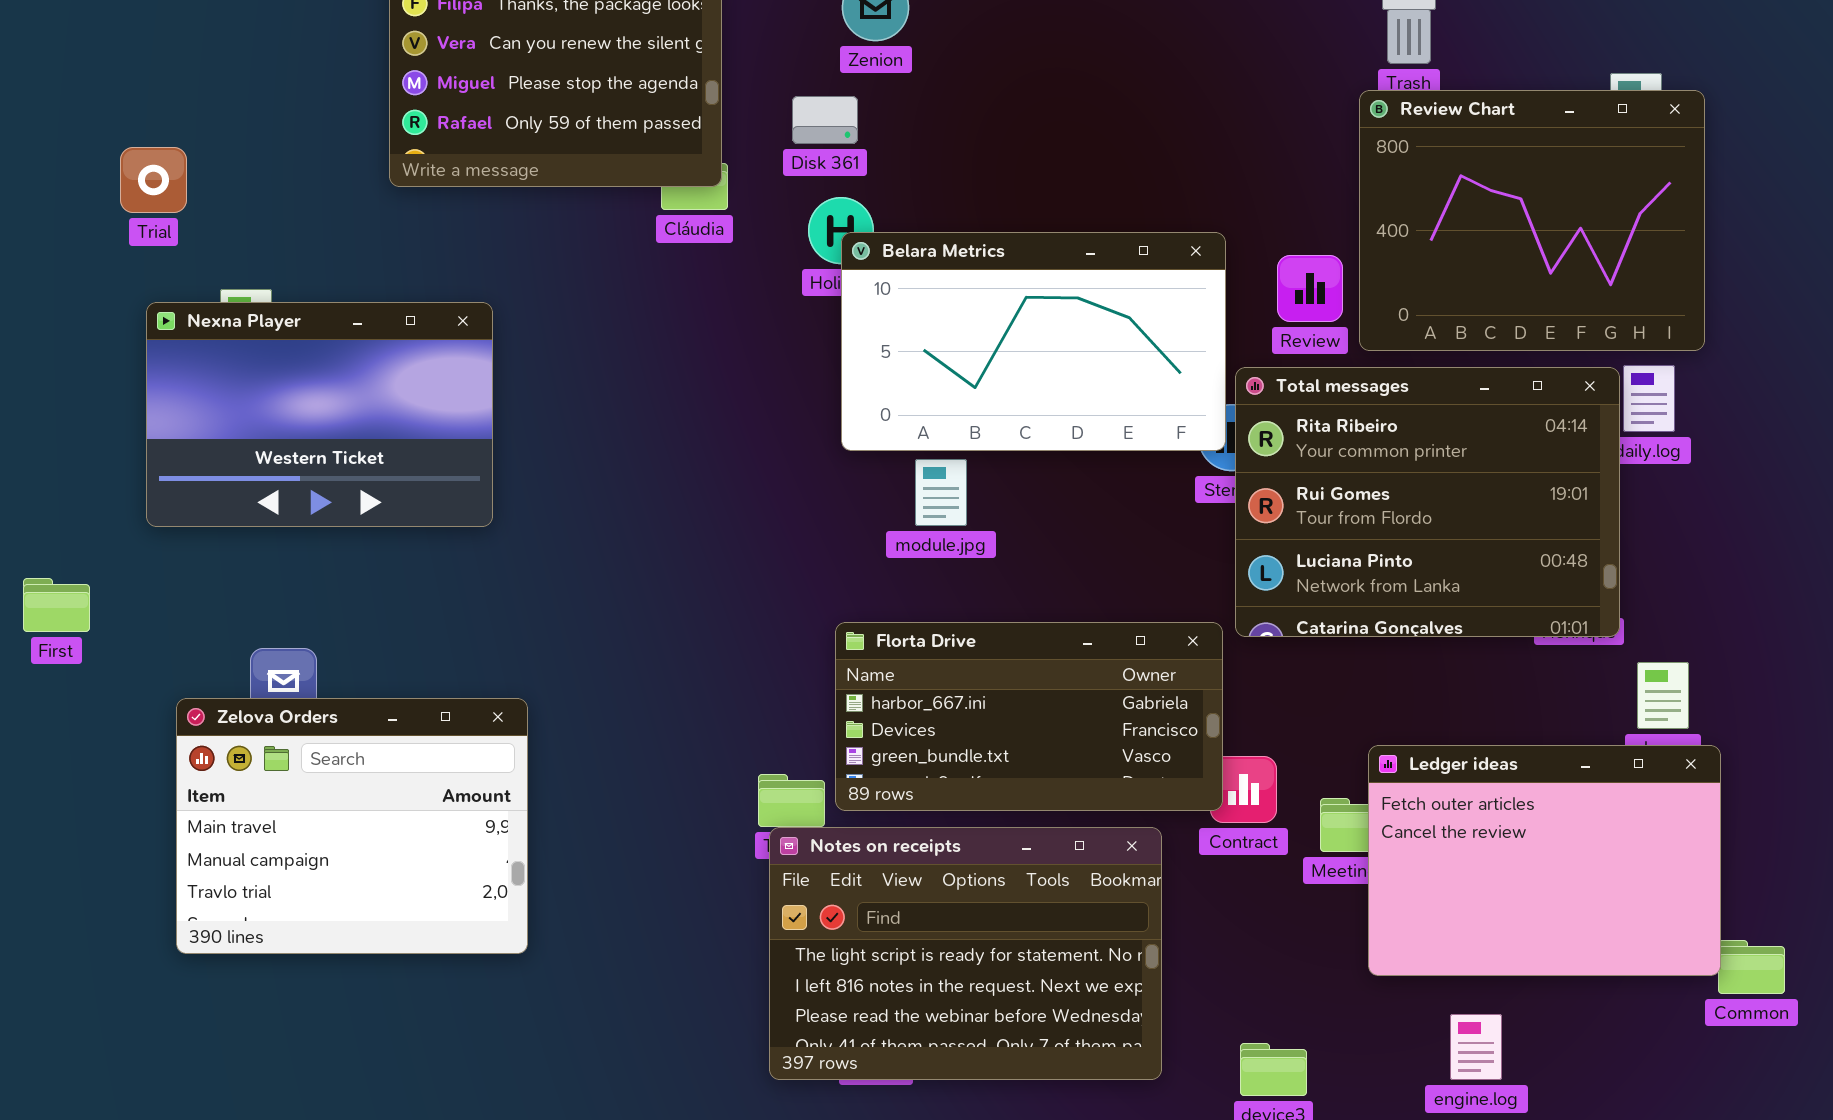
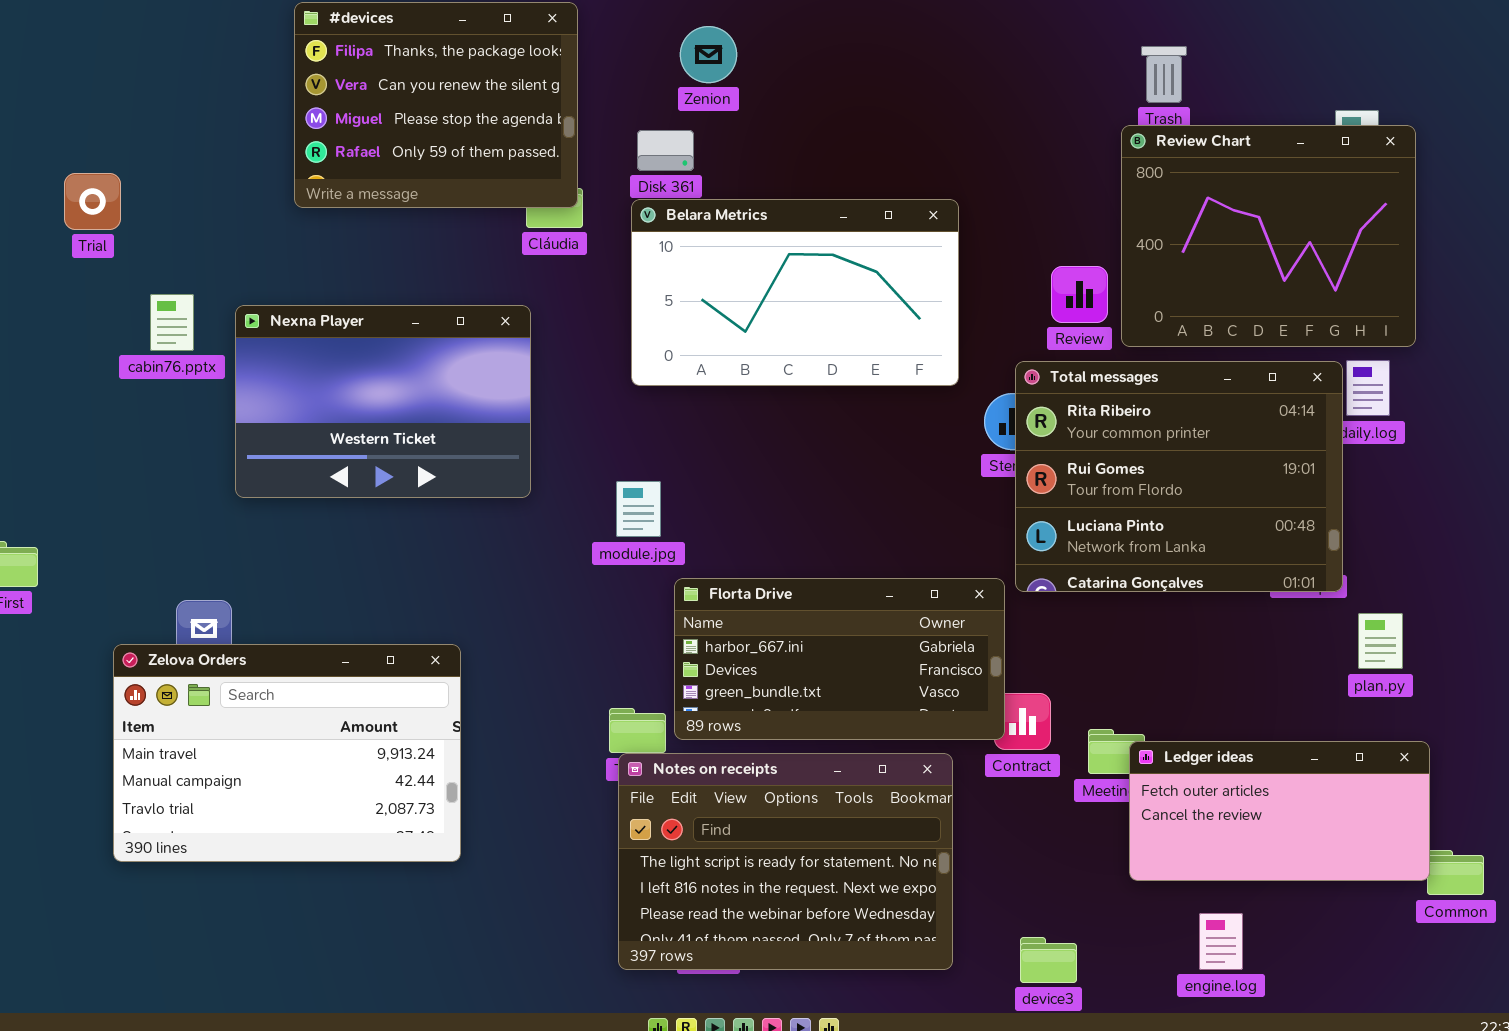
Belara Metrics: [841,232,1226,451] -> [631,199,959,386], moved
Nexna Player: [146,302,493,527] -> [235,305,531,498], moved
module.jpg: [915,459,967,526] -> [616,481,661,537], moved
Zelova Orders: [176,698,528,954] -> [113,644,461,862], resized
Ledger ideas: [1368,745,1721,976] -> [1129,741,1430,881], resized

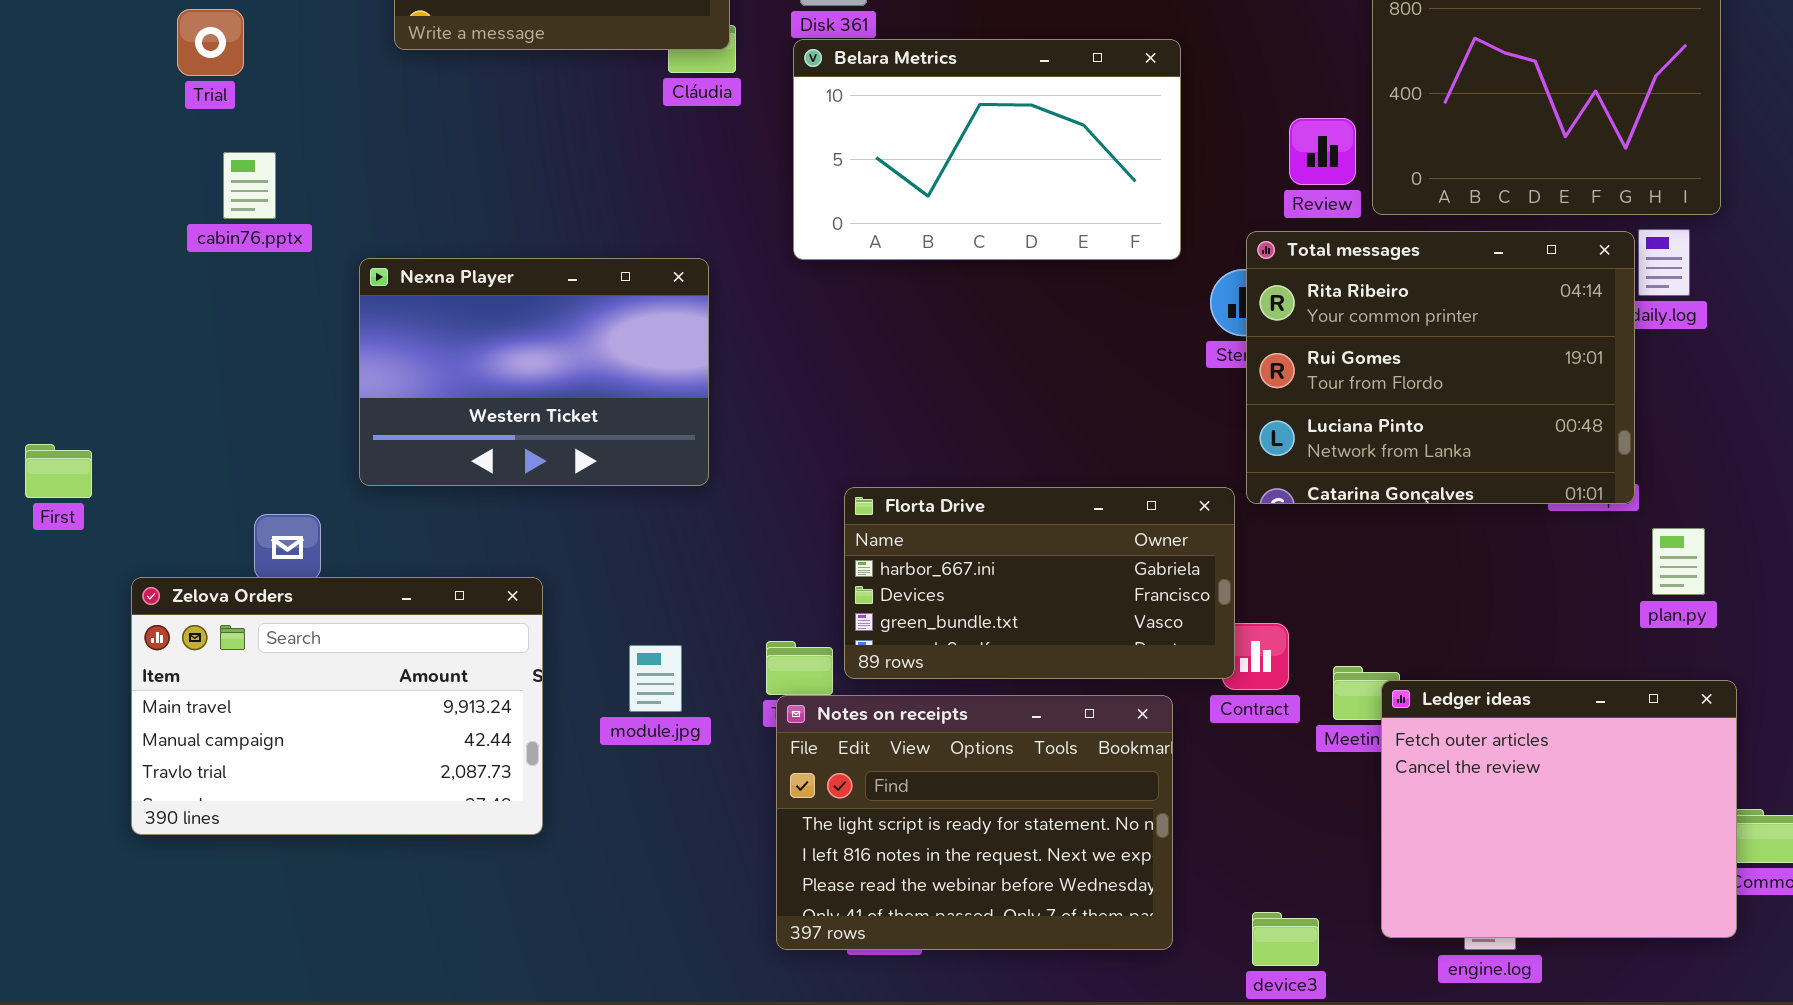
Trial: [64,173,121,230] -> [177,9,244,76], moved
Nexna Player: [235,305,531,498] -> [359,258,709,486], moved
module.jpg: [616,481,661,537] -> [629,645,682,712], moved
Zelova Orders: [113,644,461,862] -> [131,577,543,835], moved
Ledger ideas: [1129,741,1430,881] -> [1381,680,1737,938], resized

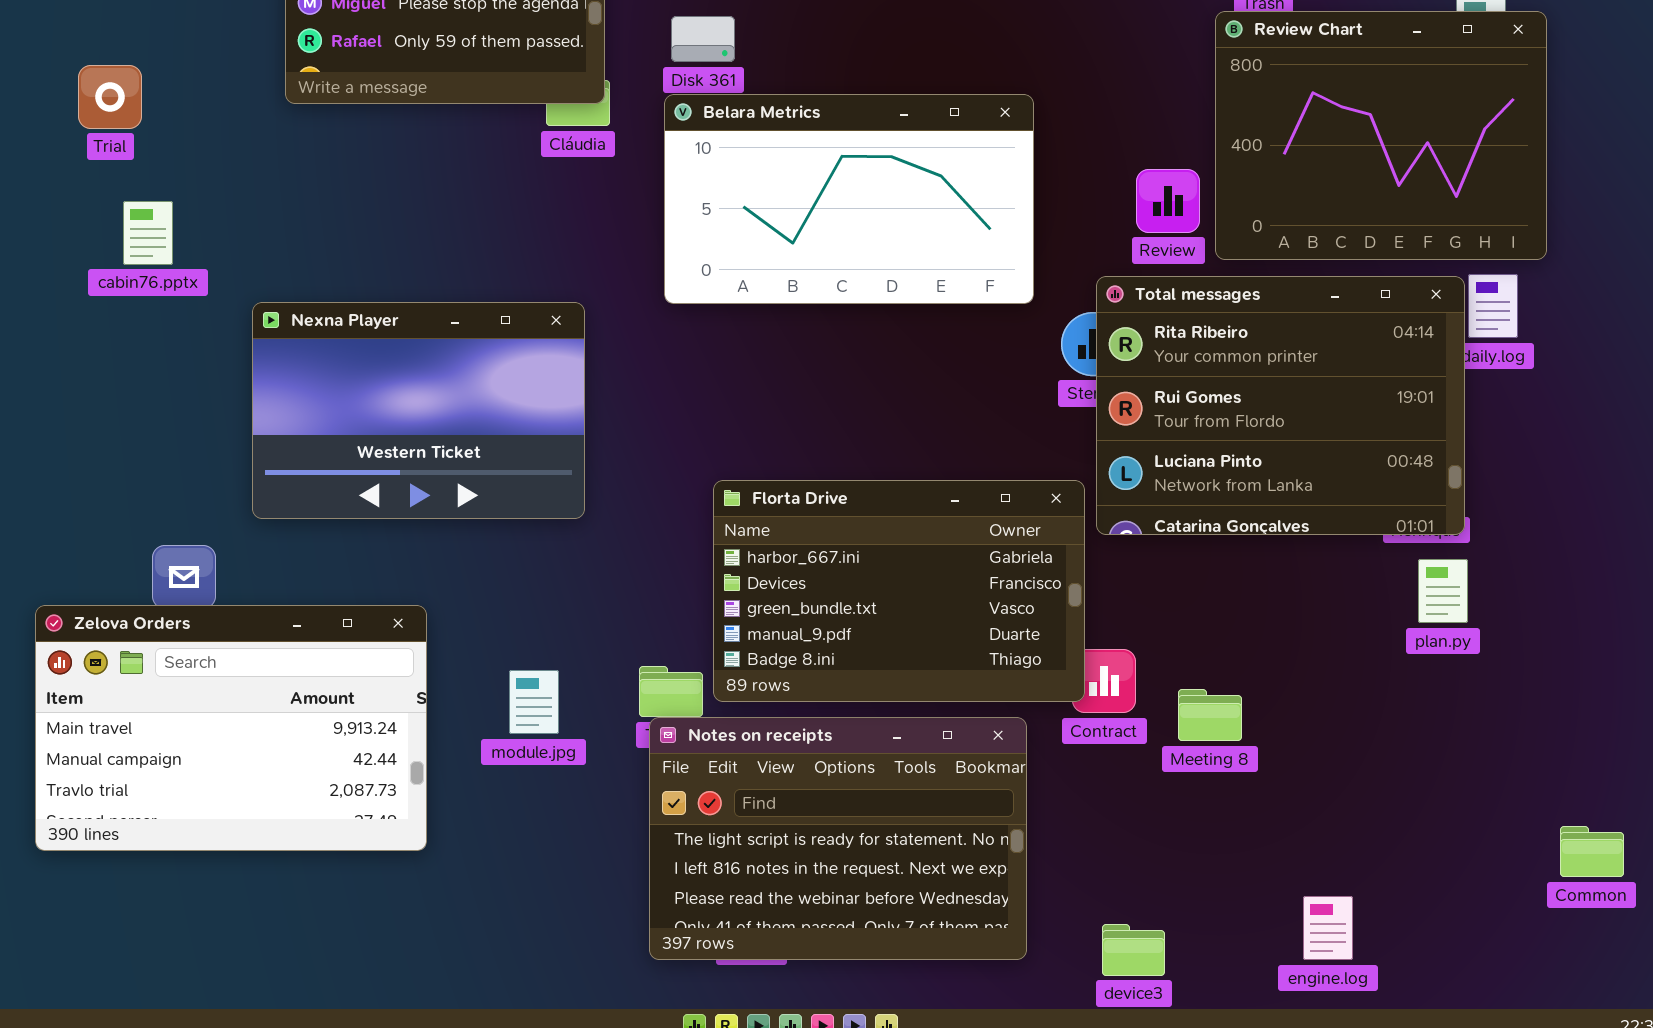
Florta Drive: [844,487,1235,679] -> [713,480,1085,702], resized
plan.py: [1652,528,1705,595] -> [1418,559,1468,623], moved
Ledger ideas: [1381,680,1737,938] -> none, closed

